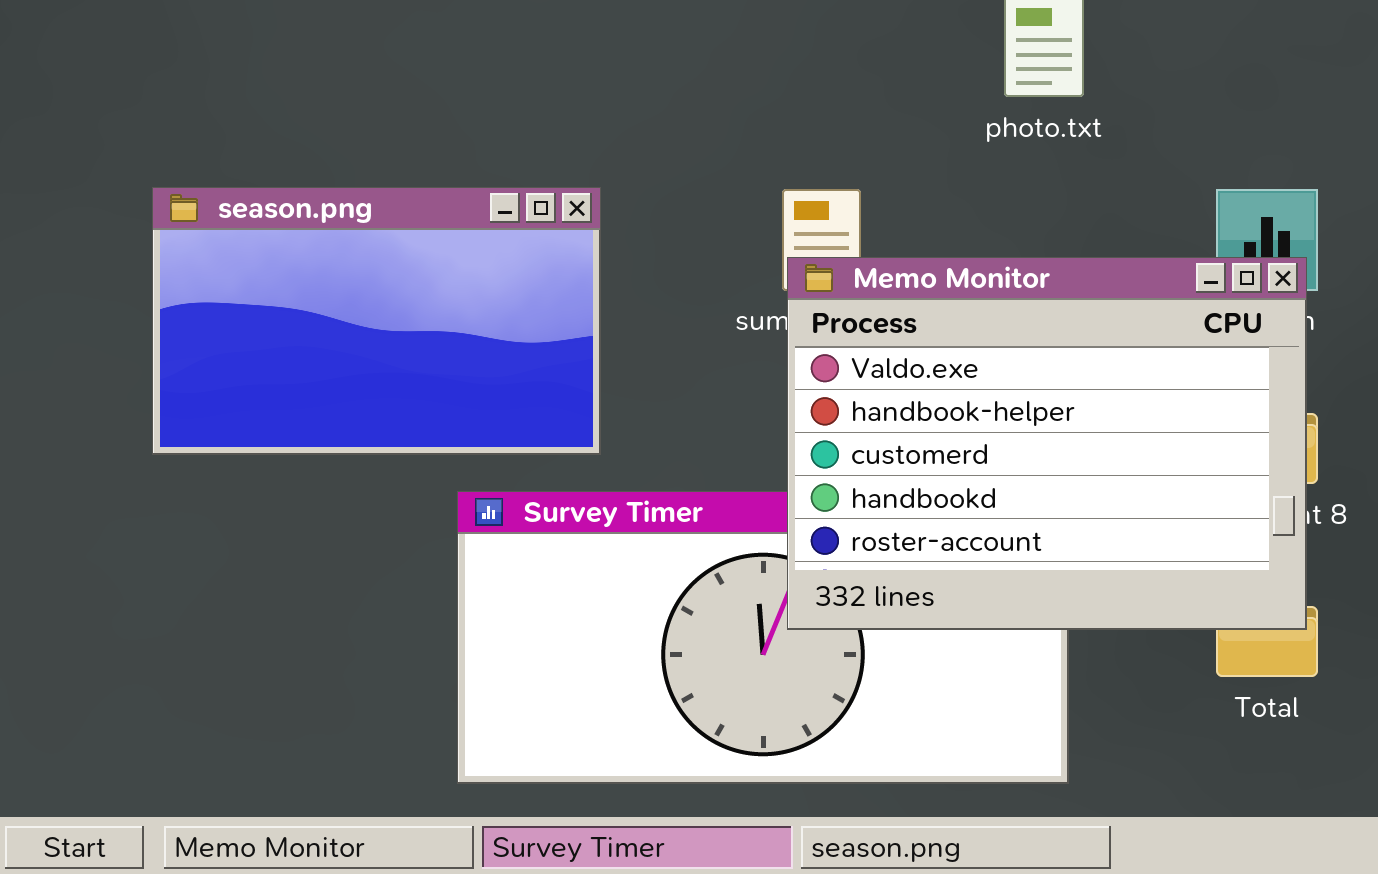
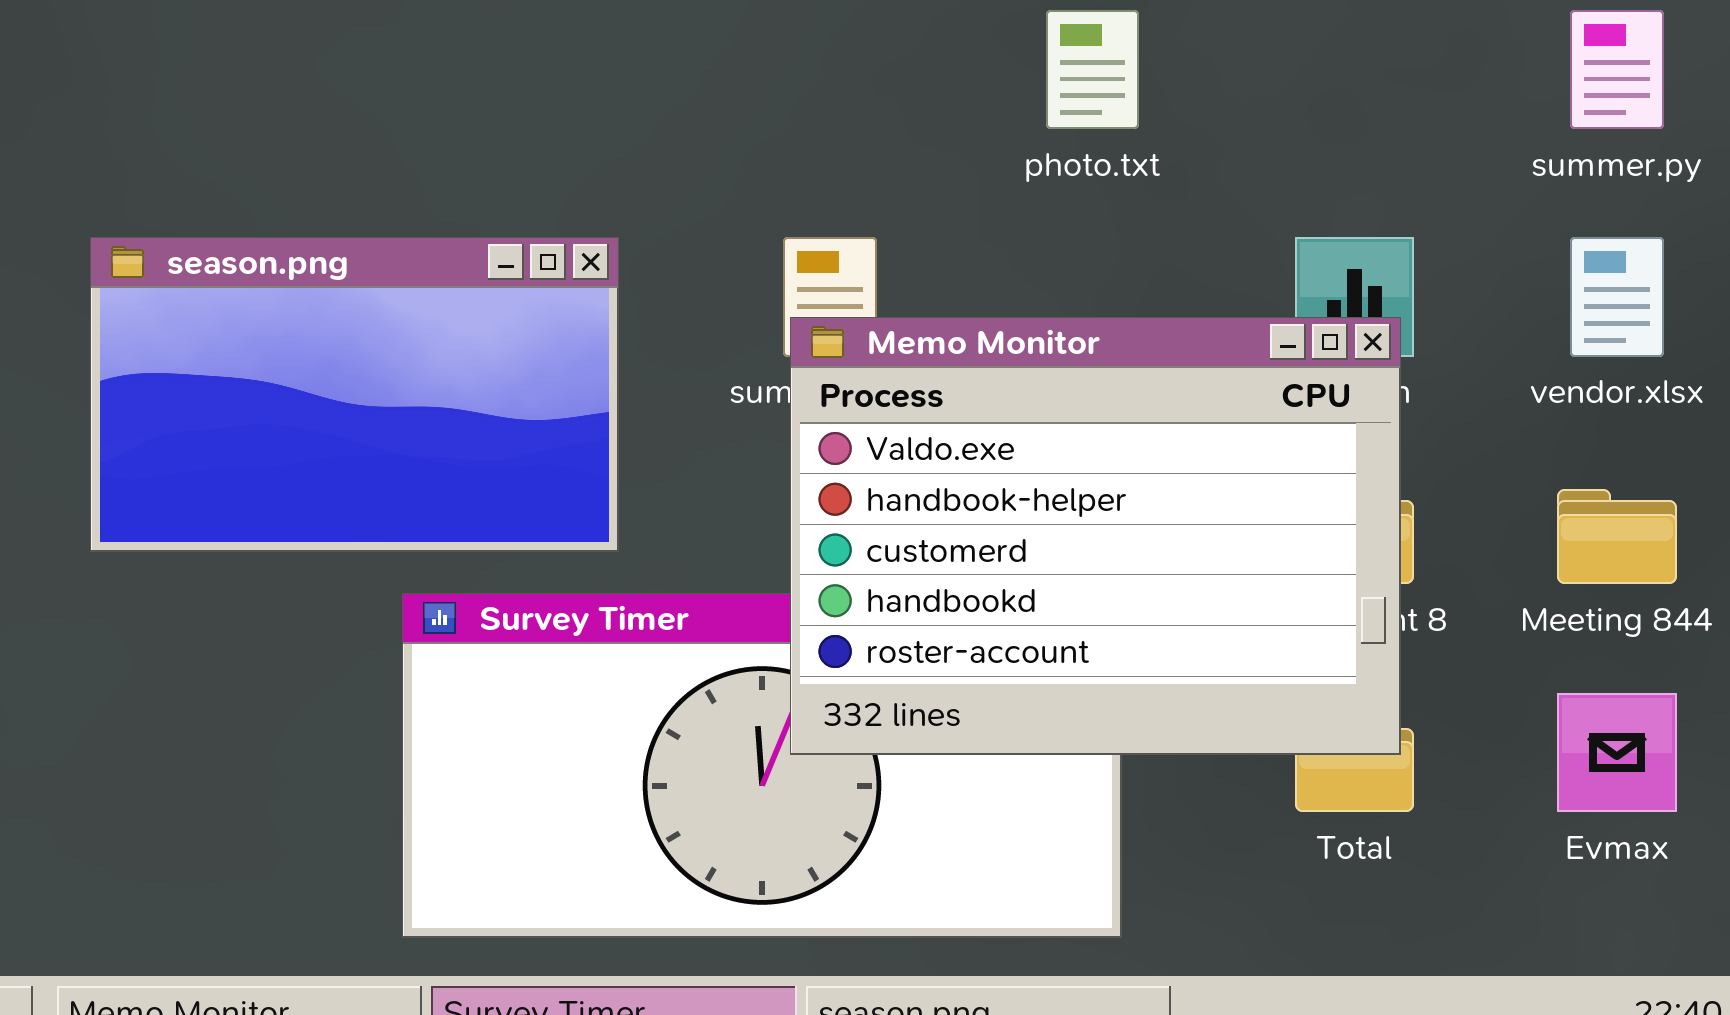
season.png: [152,187,601,455] -> [90,237,619,552], moved

